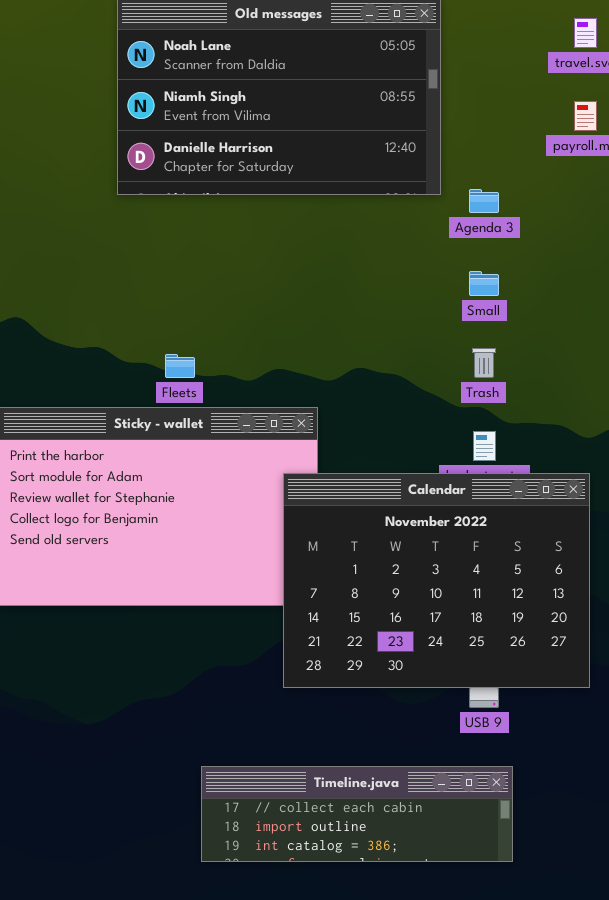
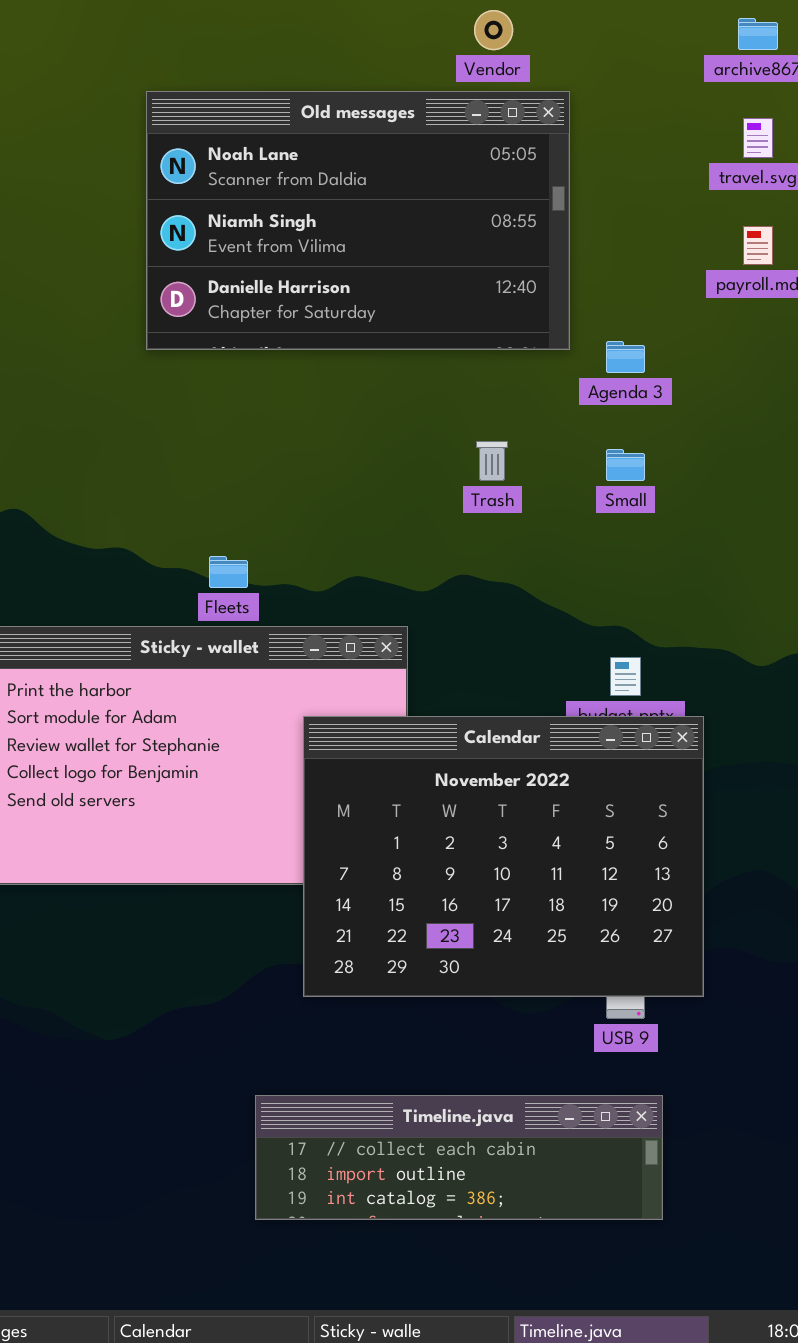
Trash: [472,348,496,378] -> [476,441,508,481], moved
Calendar: [283,473,590,688] -> [303,716,704,997], moved

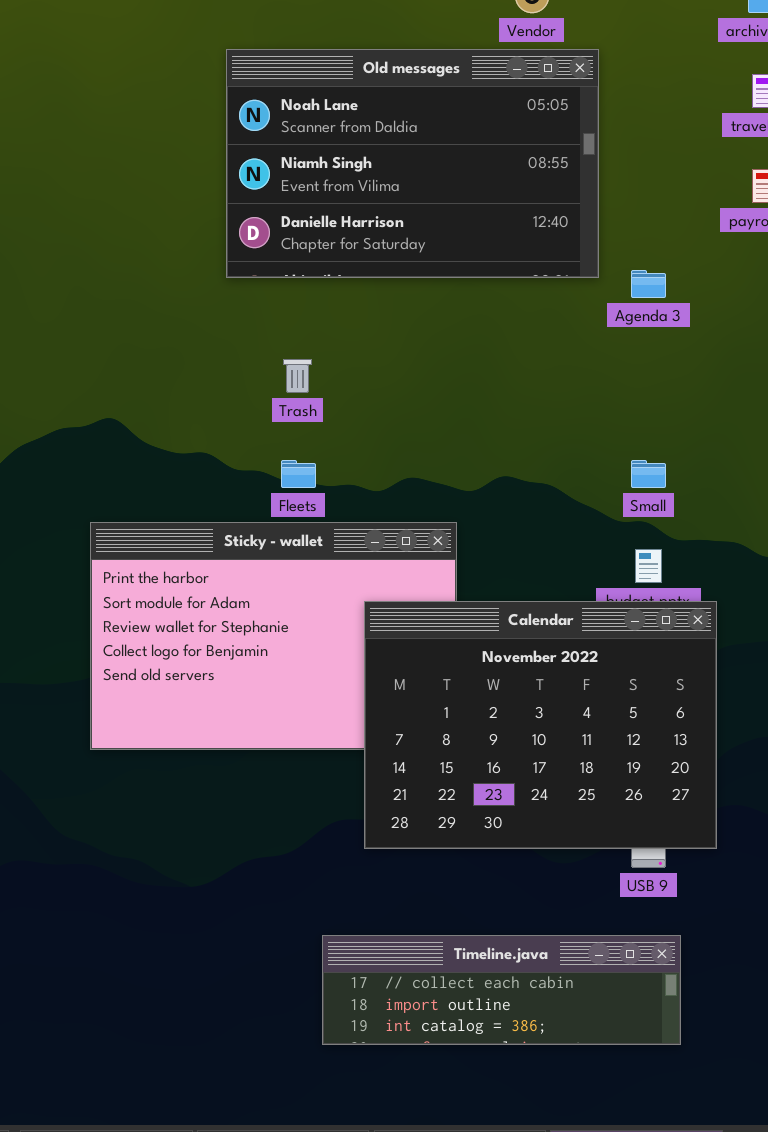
Trash: [476,441,508,481] -> [283,359,312,393], moved
Small: [606,449,645,481] -> [631,460,666,488], moved

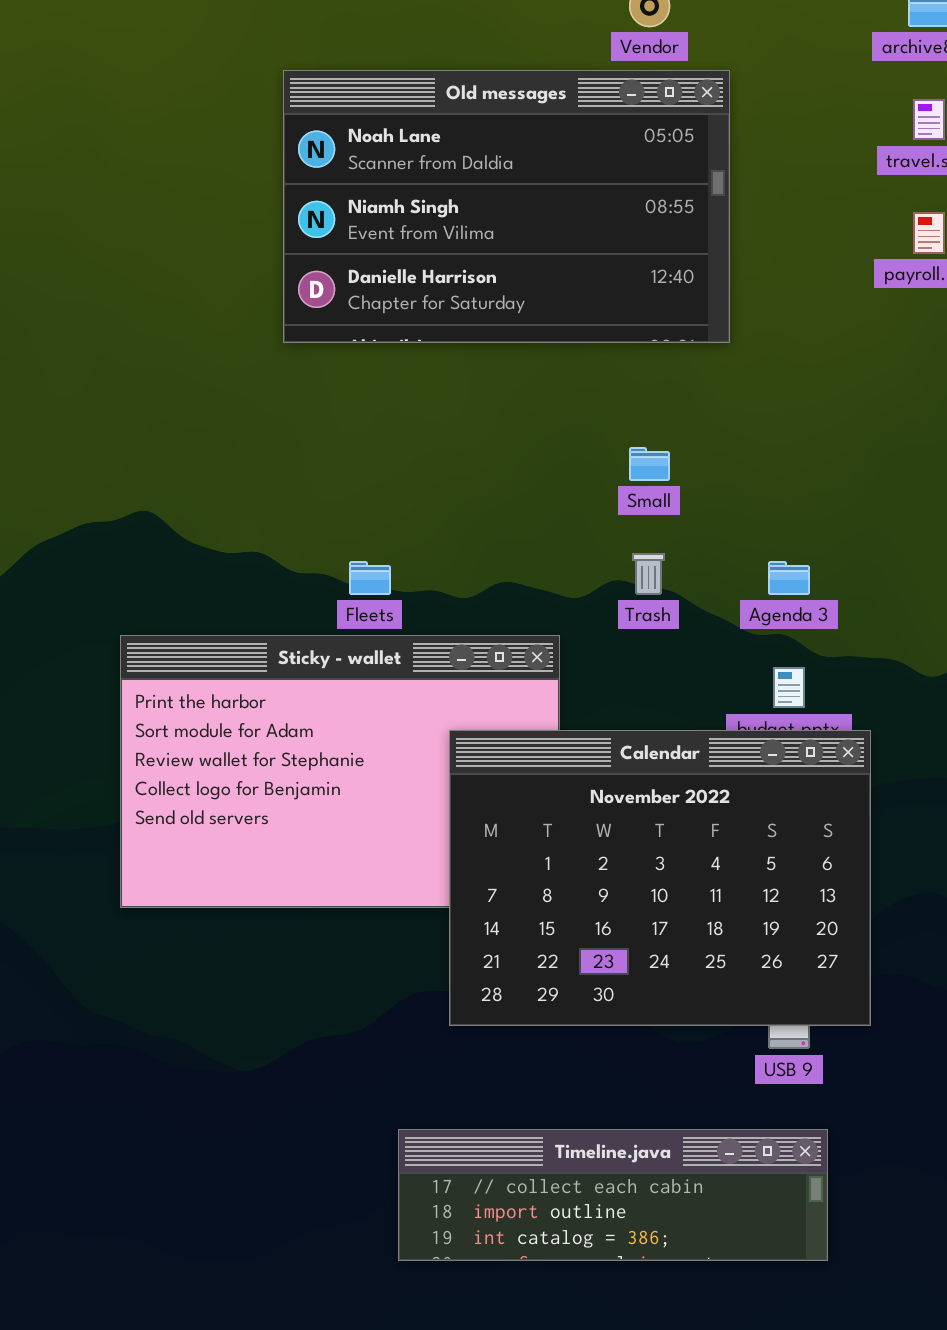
Agenda 3: [631,270,666,298] -> [768,561,810,595], moved
Trash: [283,359,312,393] -> [632,553,665,595], moved
Small: [631,460,666,488] -> [629,447,670,481], moved

